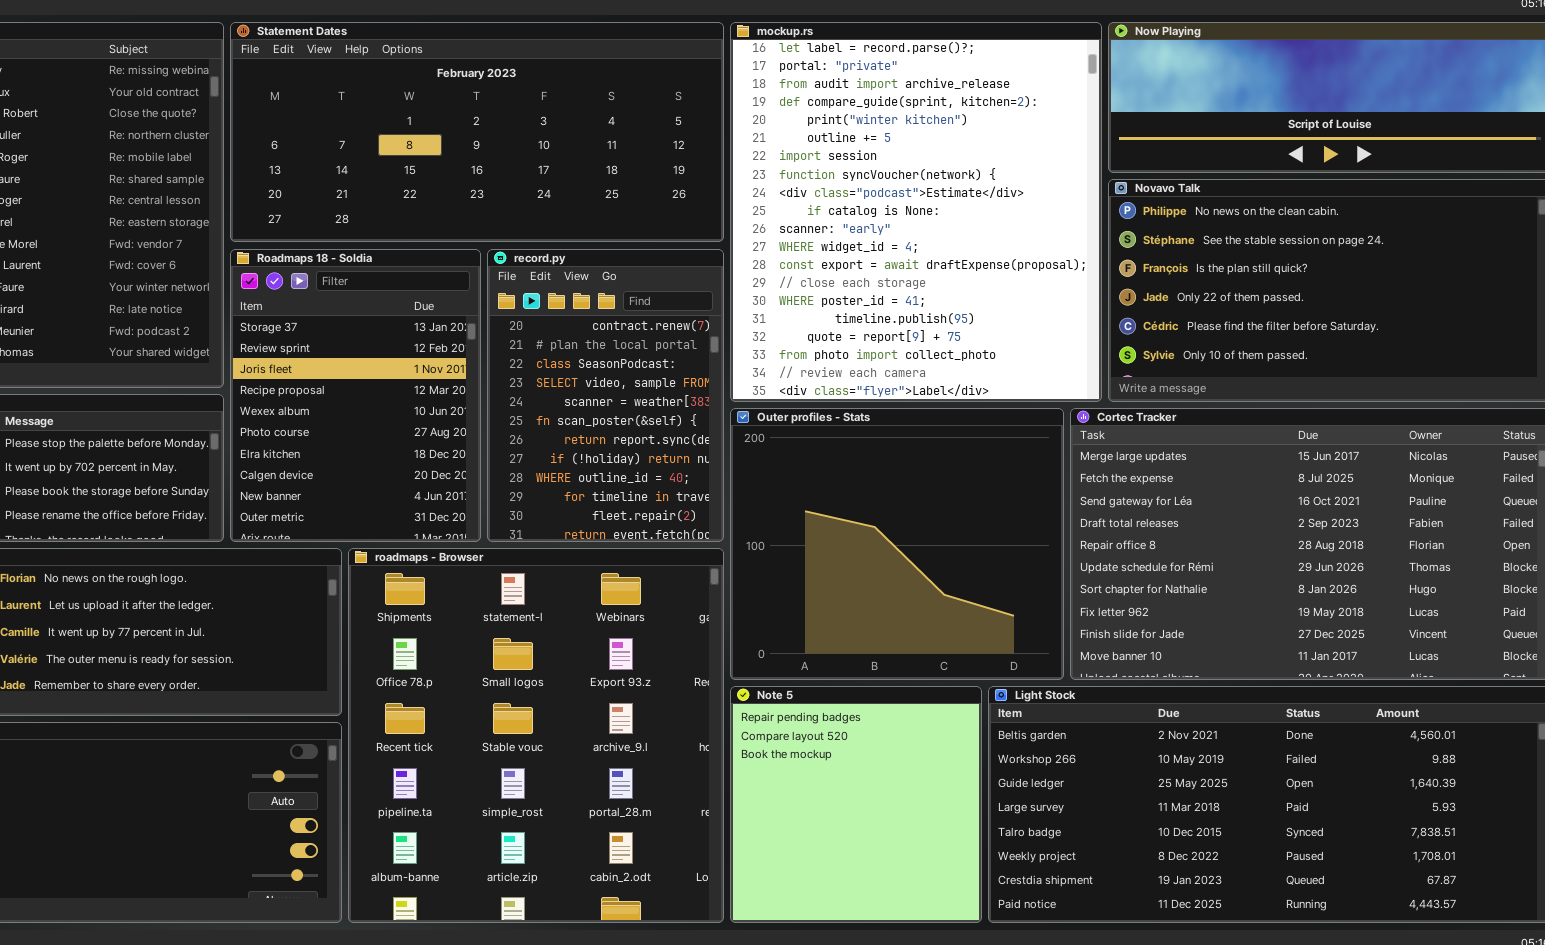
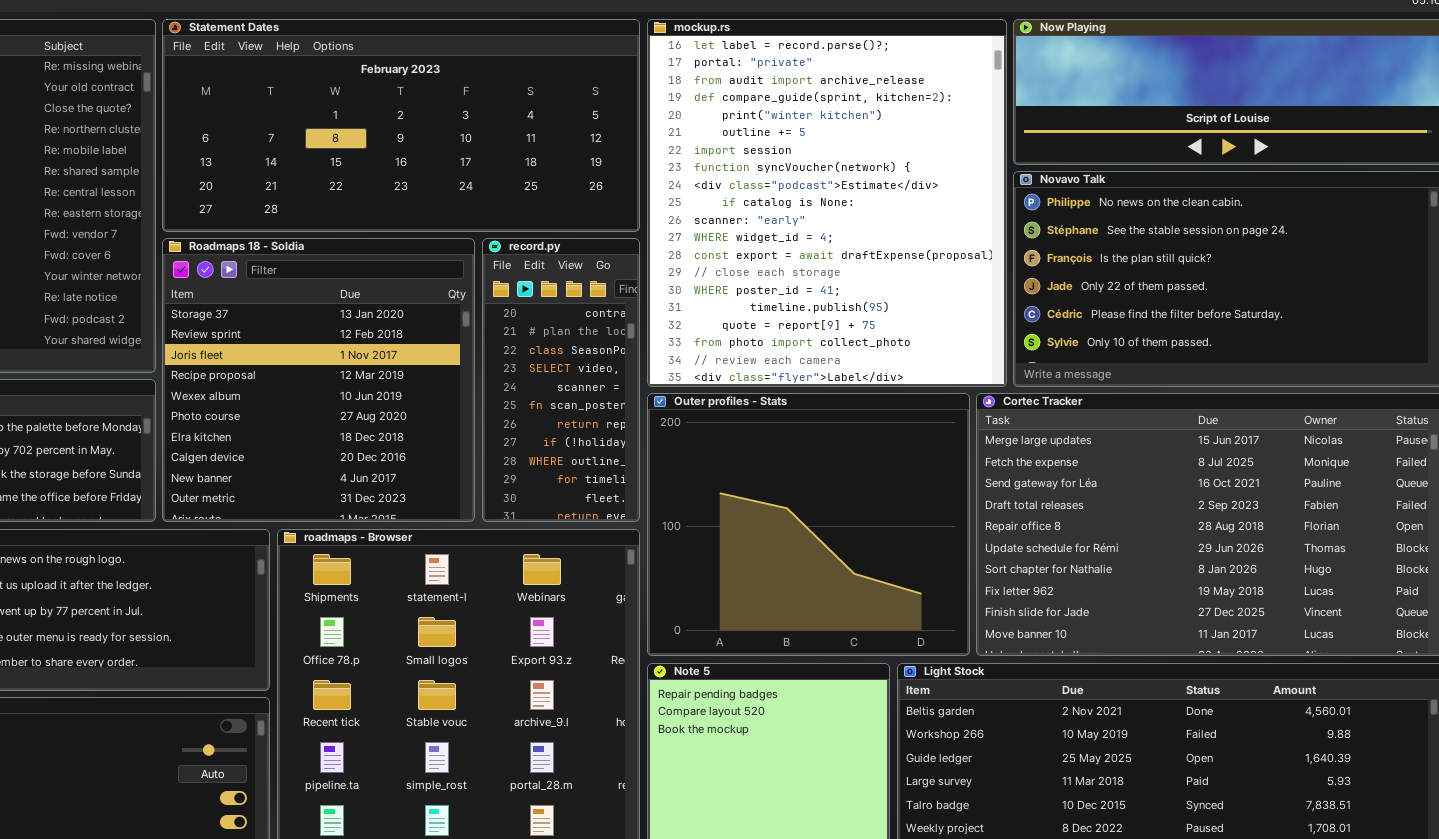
Roadmaps 18 - Soldia: [230,249,481,542] -> [162,238,475,522], resized
record.py: [487,249,724,542] -> [482,238,640,522], resized

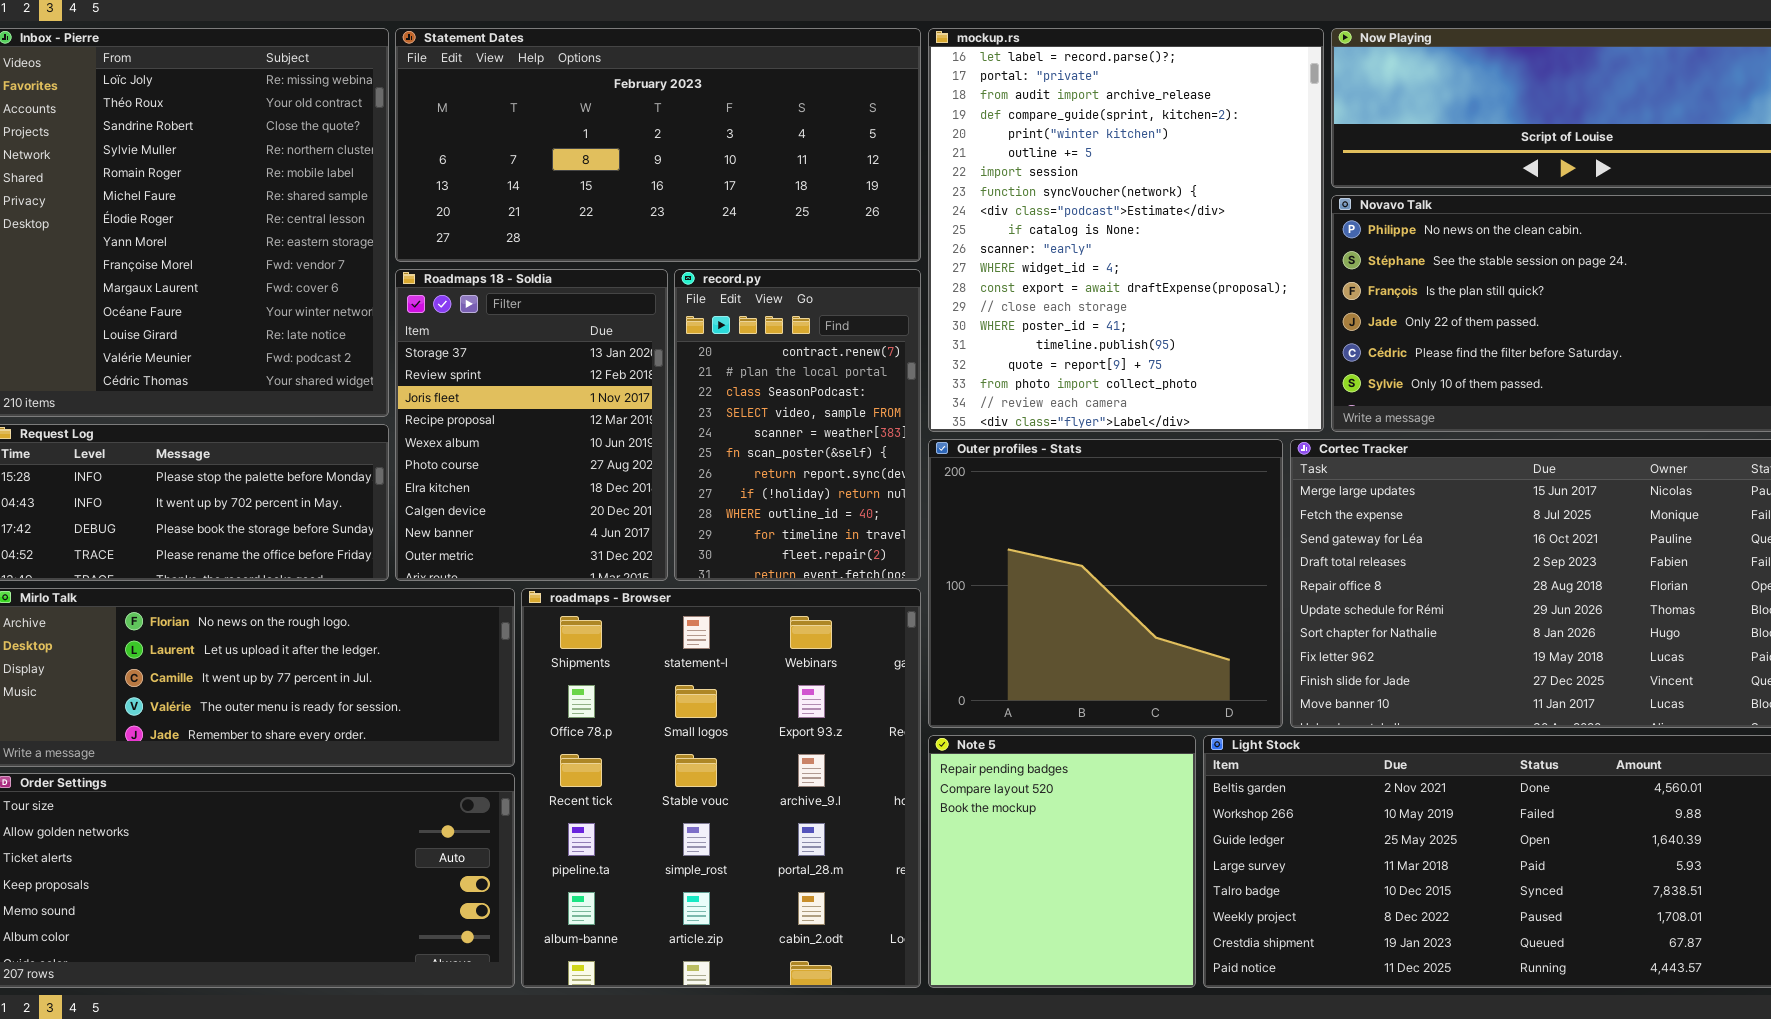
Roadmaps 18 - Soldia: [162,238,475,522] -> [395,269,668,581], resized
record.py: [482,238,640,522] -> [674,269,921,581], resized

